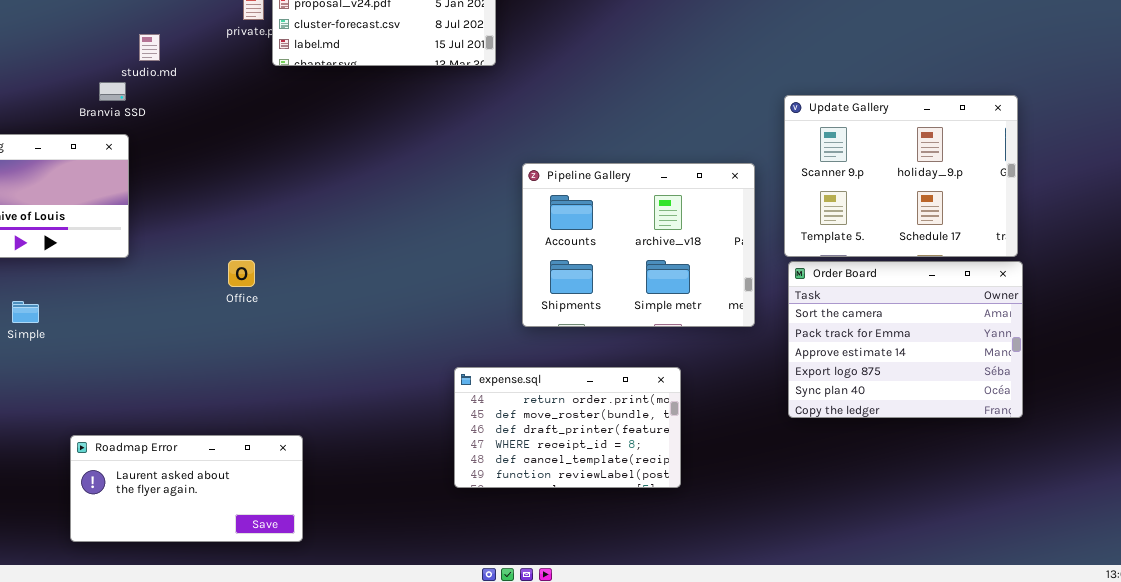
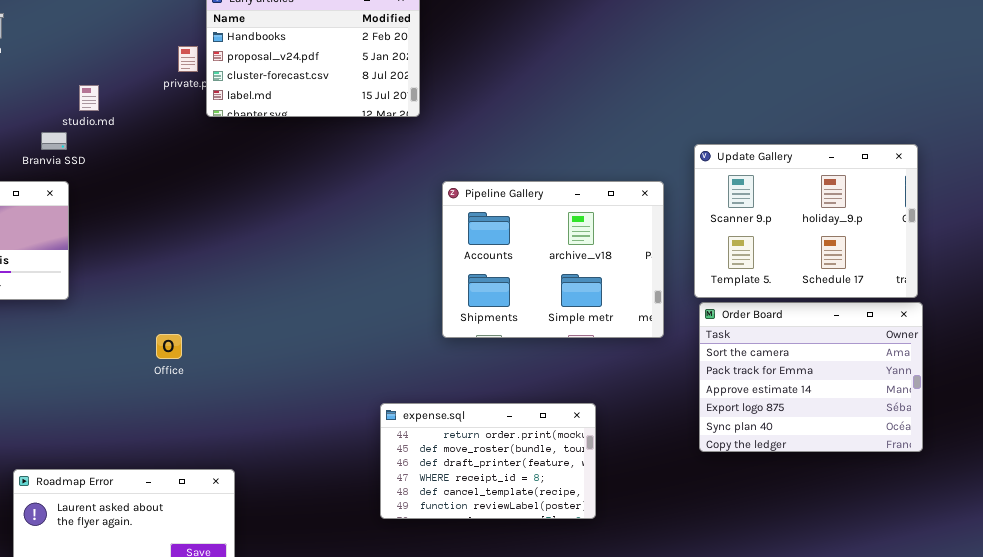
Pipeline Gallery: [522,163,755,327] -> [442,181,664,338], moved
Office: [228,260,255,287] -> [156,334,182,359], moved

